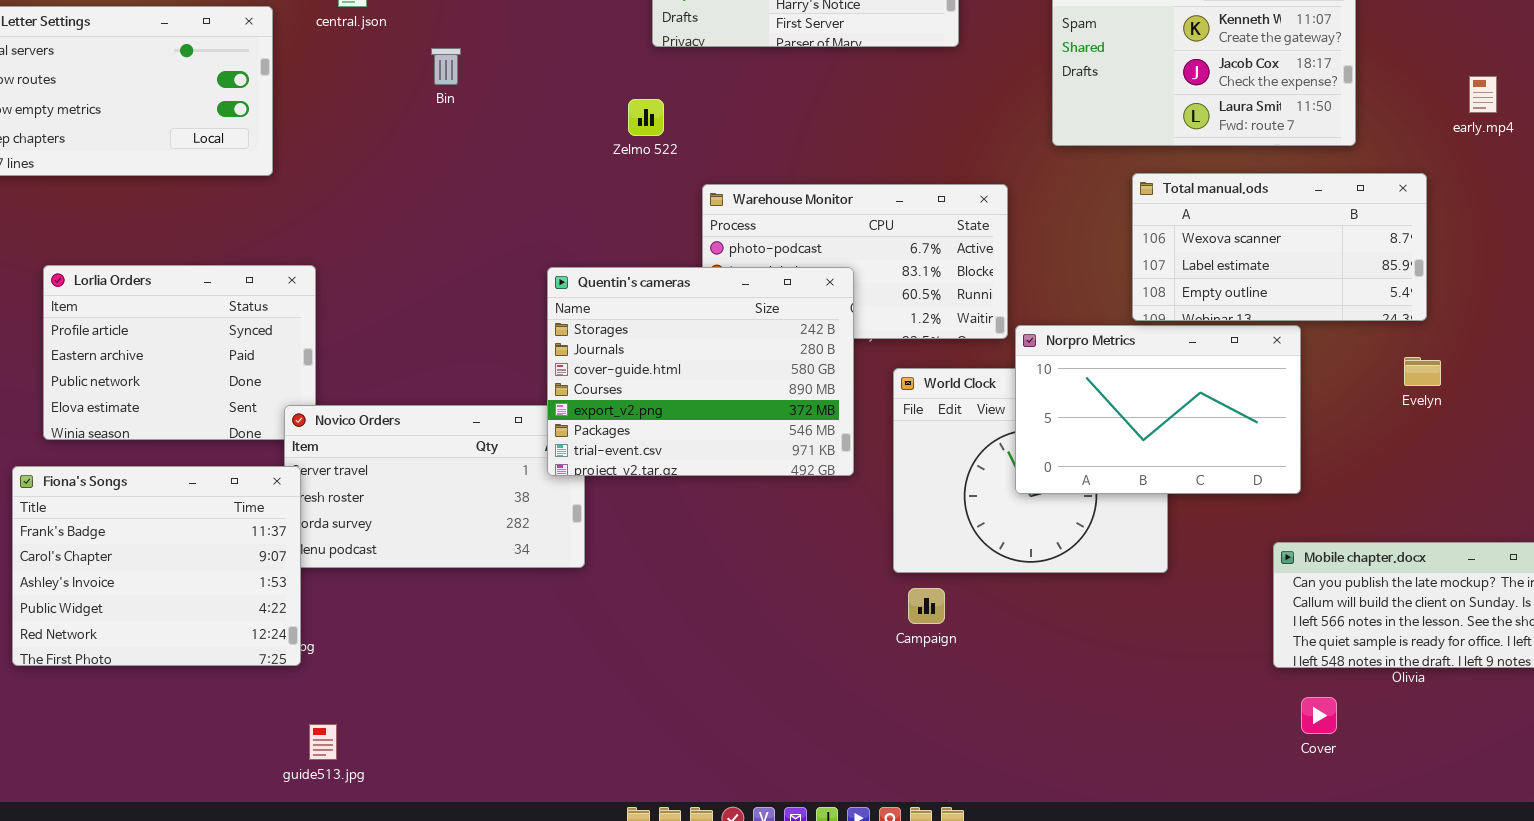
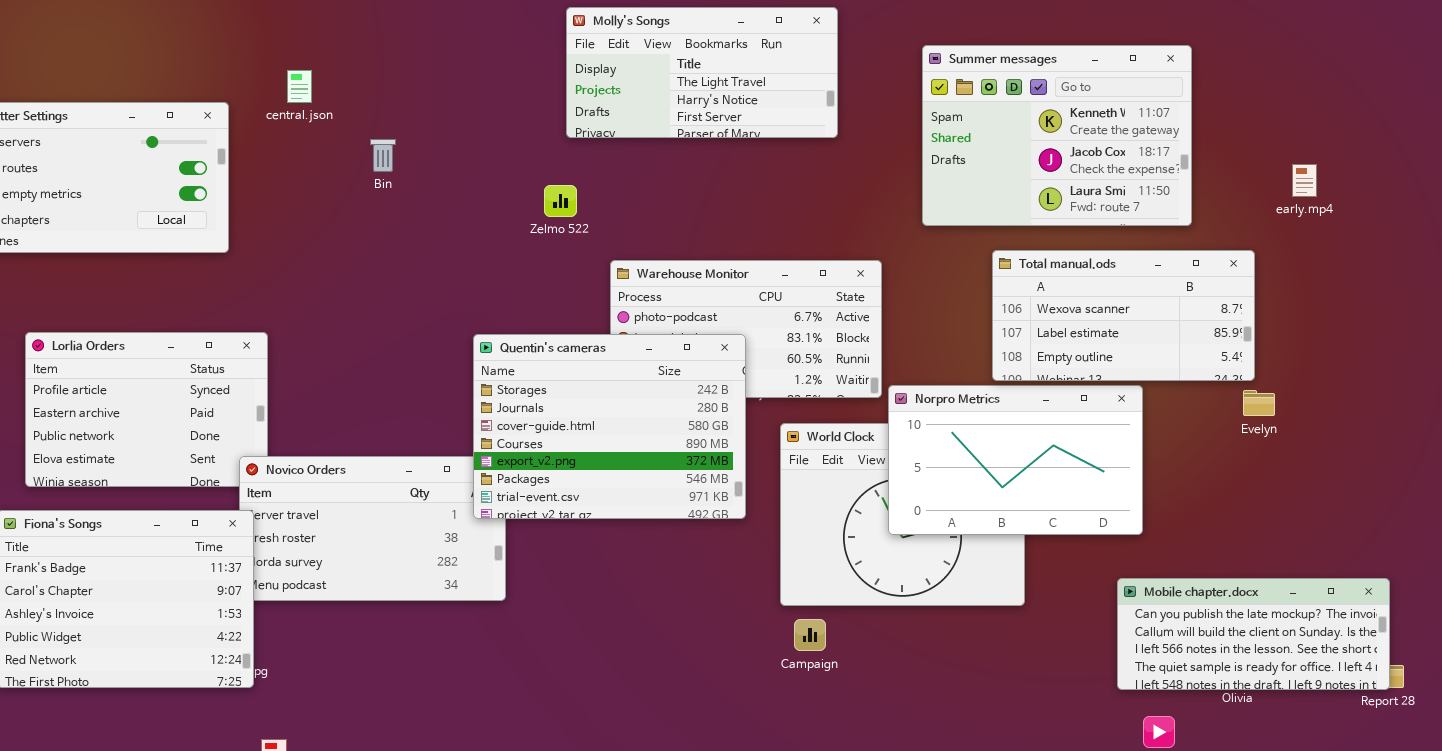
Evelyn: [1404,357,1441,386] -> [1243,390,1275,416], moved

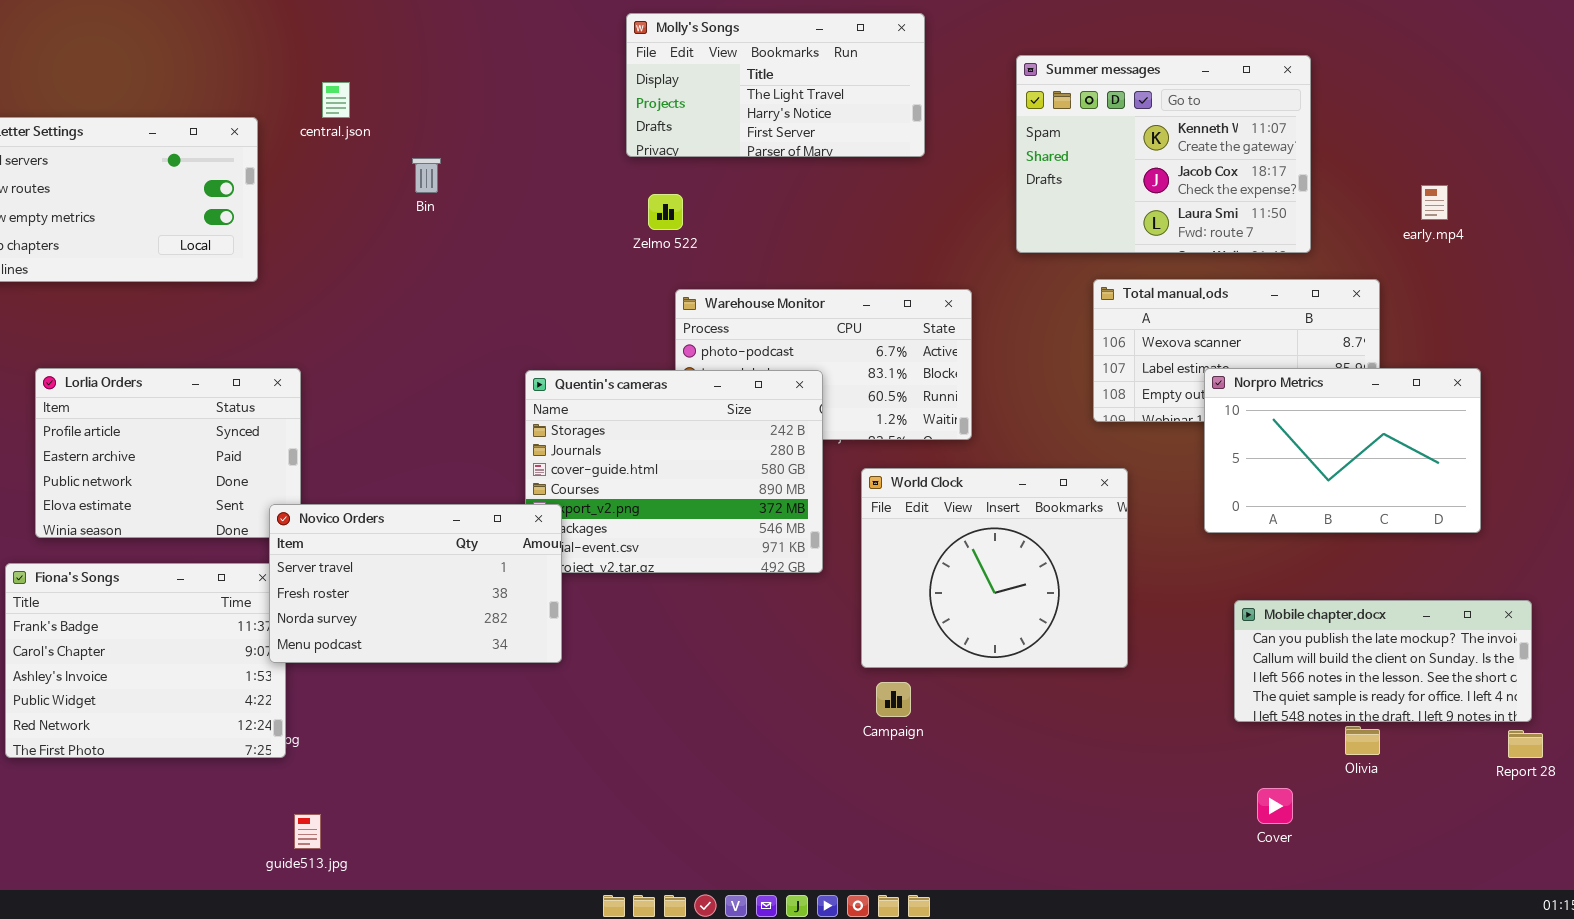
Zelmo 522: [544,185,577,217] -> [648,194,683,230], moved
Norpro Metrics: [888,385,1143,535] -> [1204,368,1481,533], moved
Novico Orders: [239,456,506,601] -> [269,504,562,663], raised
Mobile chapter.docx: [1117,578,1390,690] -> [1234,600,1532,722], moved

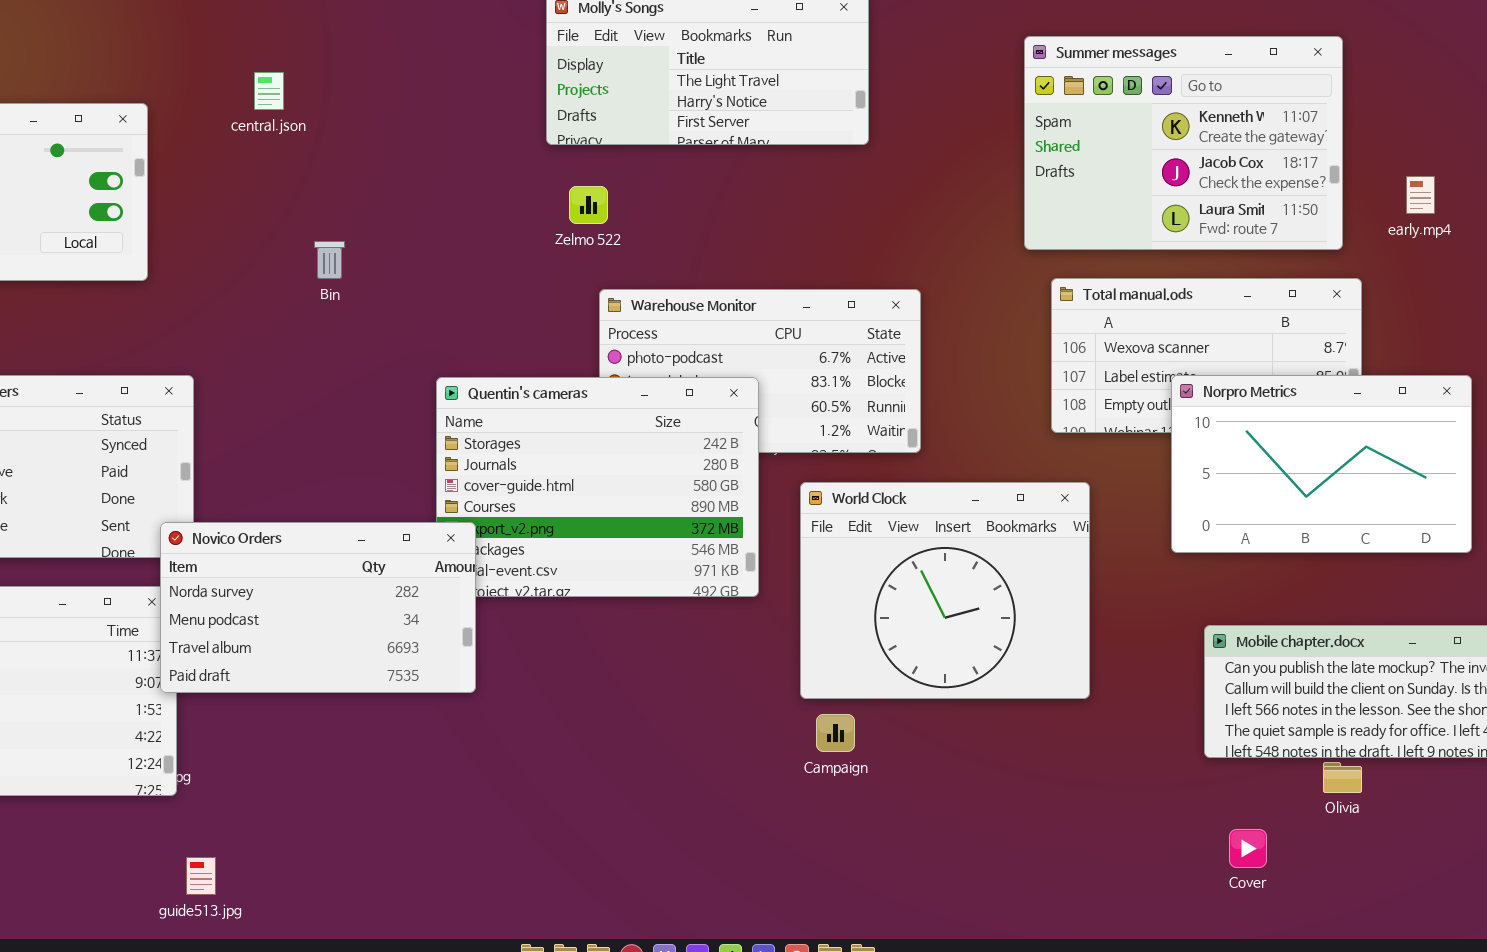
Summer messages: [1016,55,1311,253] -> [1024,36,1343,250], moved
central.json: [322,82,350,118] -> [254,72,284,110], moved
Bin: [412,158,441,193] -> [314,241,345,279], moved
Novico Orders: [269,504,562,663] -> [160,522,476,693], scrolled down 2 rows

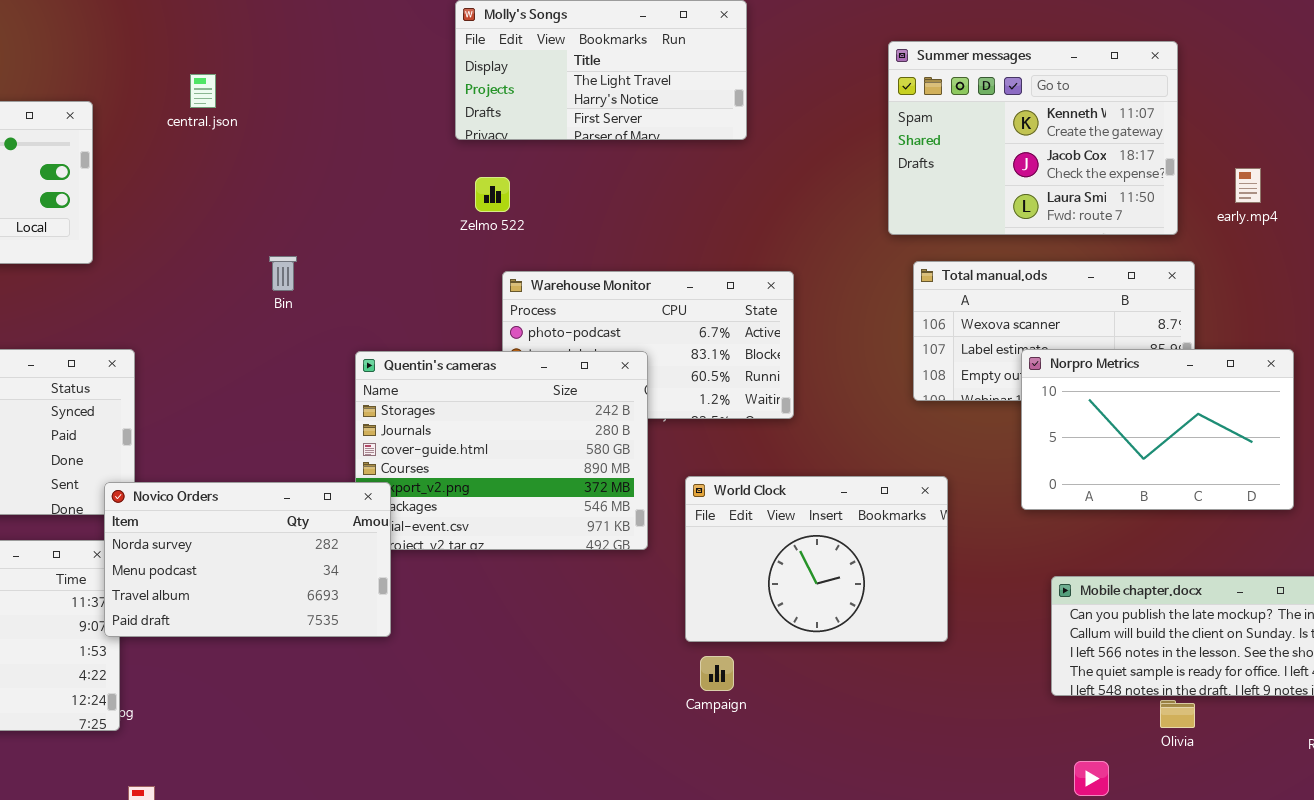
Bin: [314,241,345,279] -> [269,256,297,291], moved
World Clock: [800,482,1090,699] -> [685,476,948,642], resized

